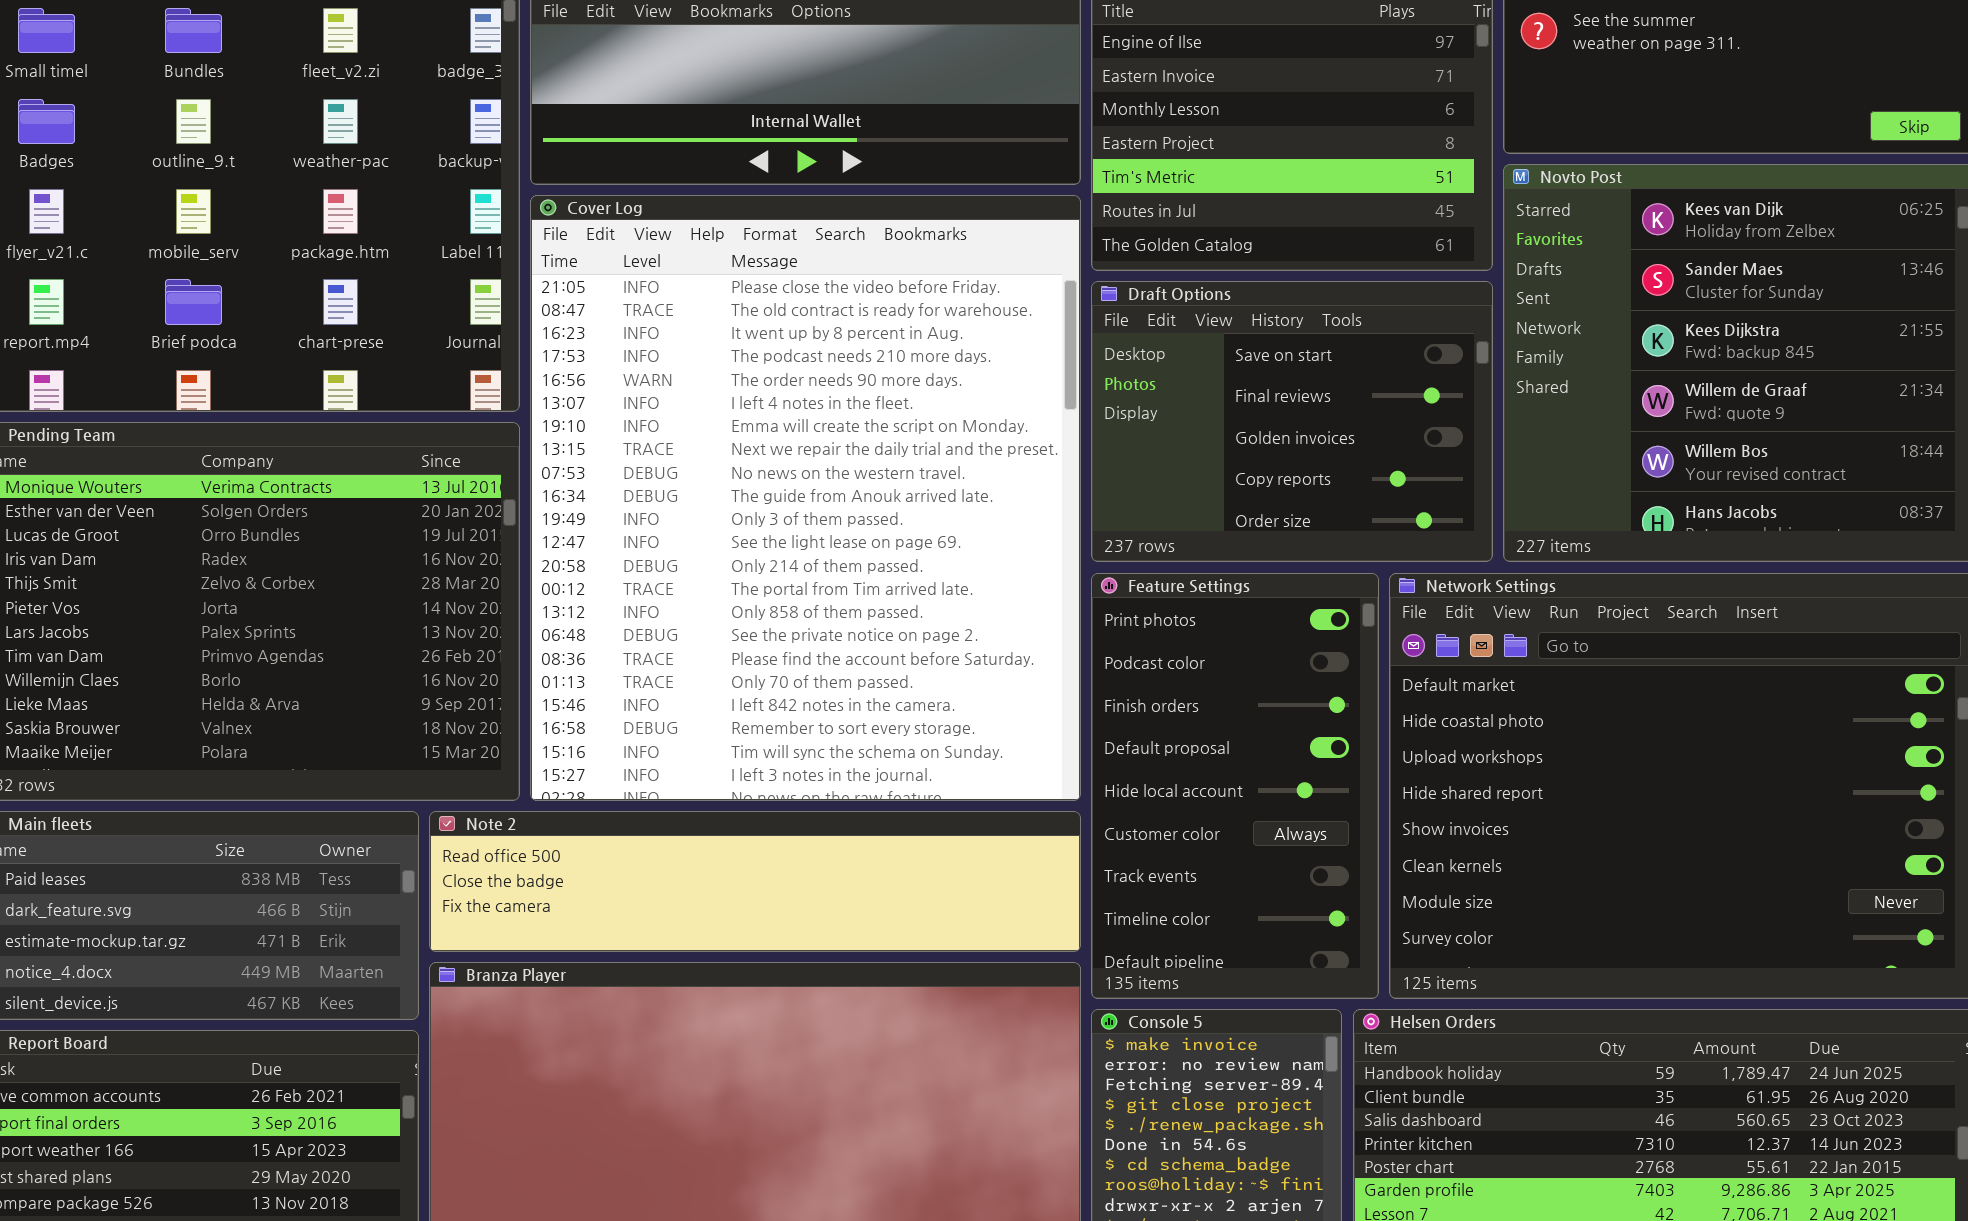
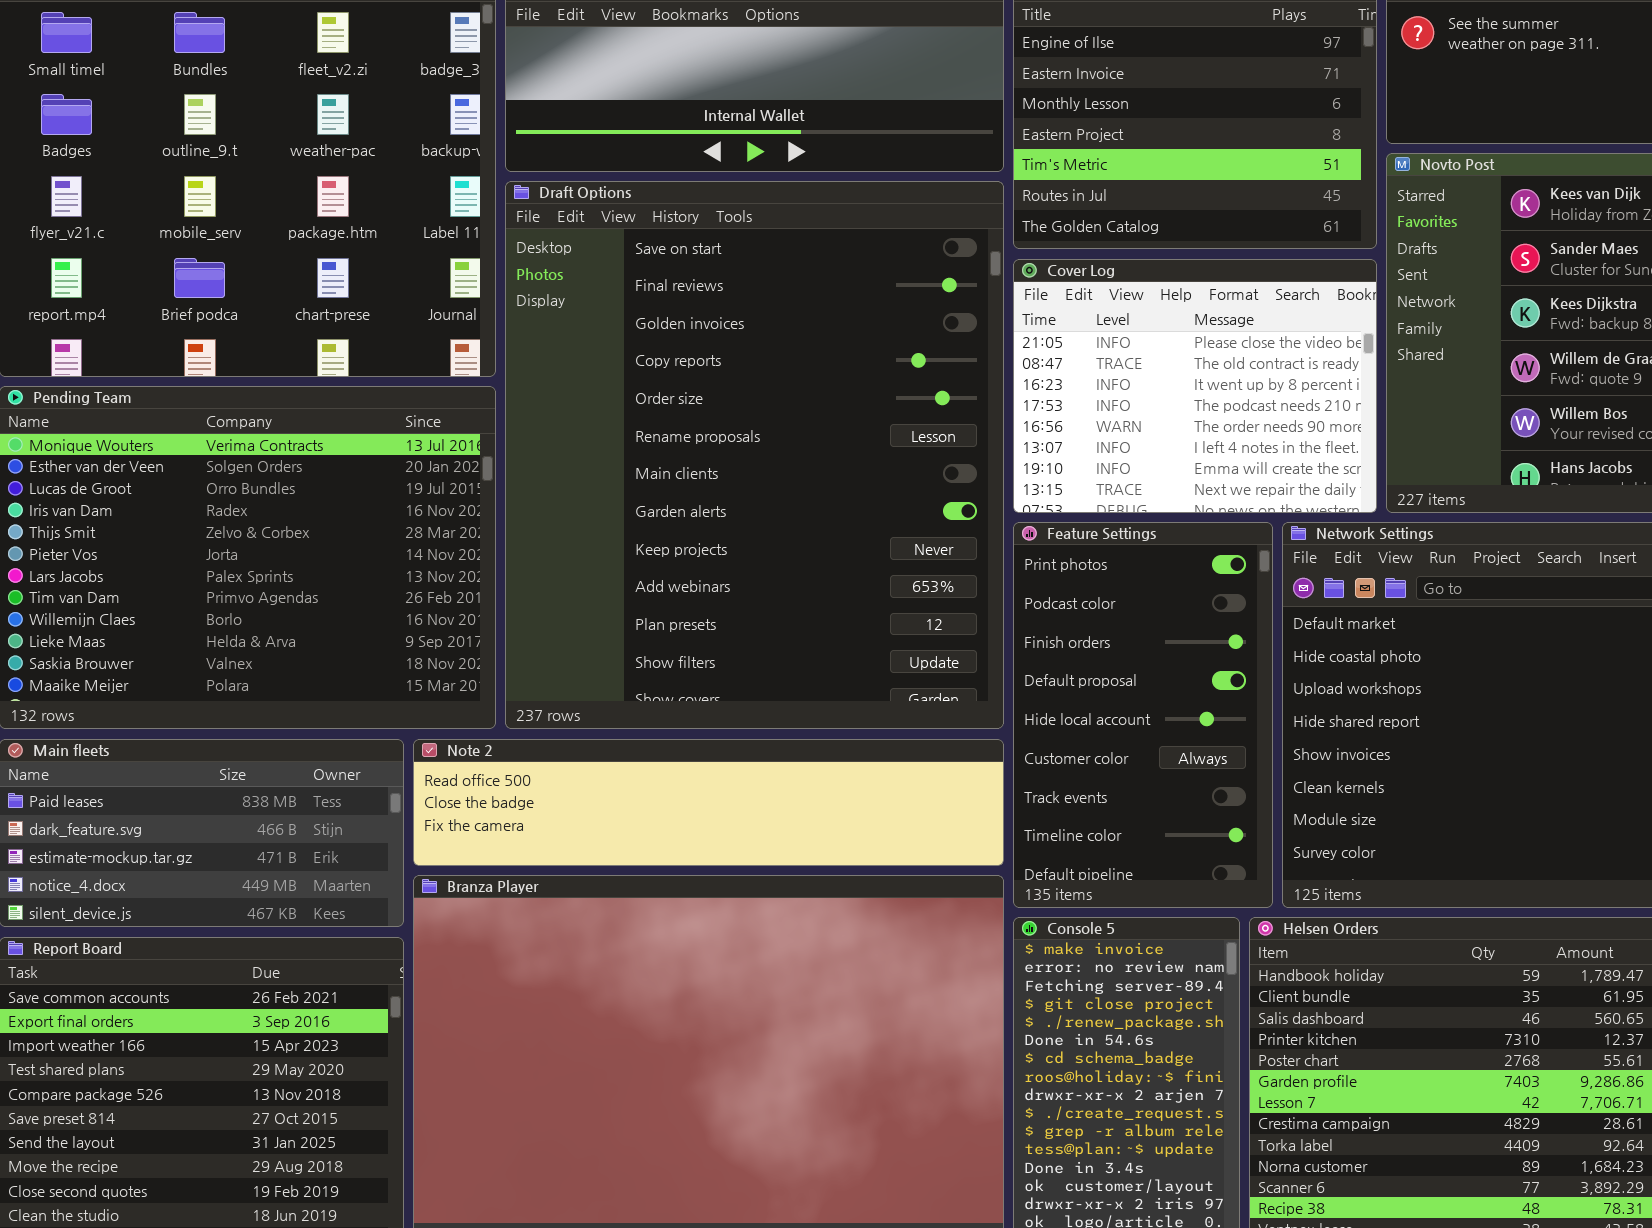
Cover Log: [530,195,1081,801] -> [1013,259,1377,513], moved, resized
Draft Options: [1091,281,1493,562] -> [505,181,1004,729], moved, resized

